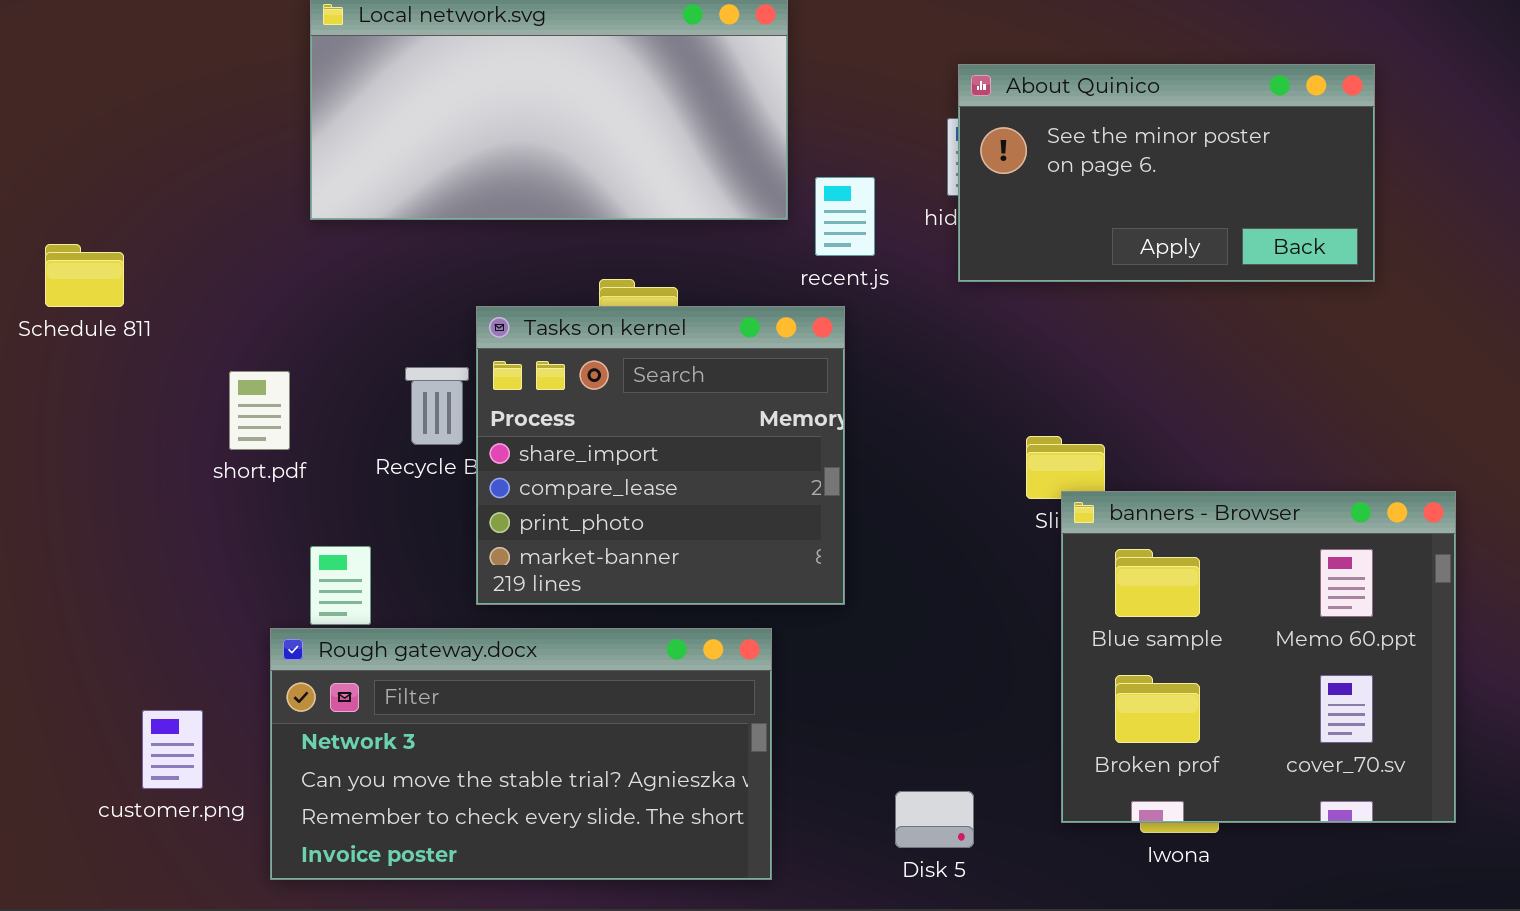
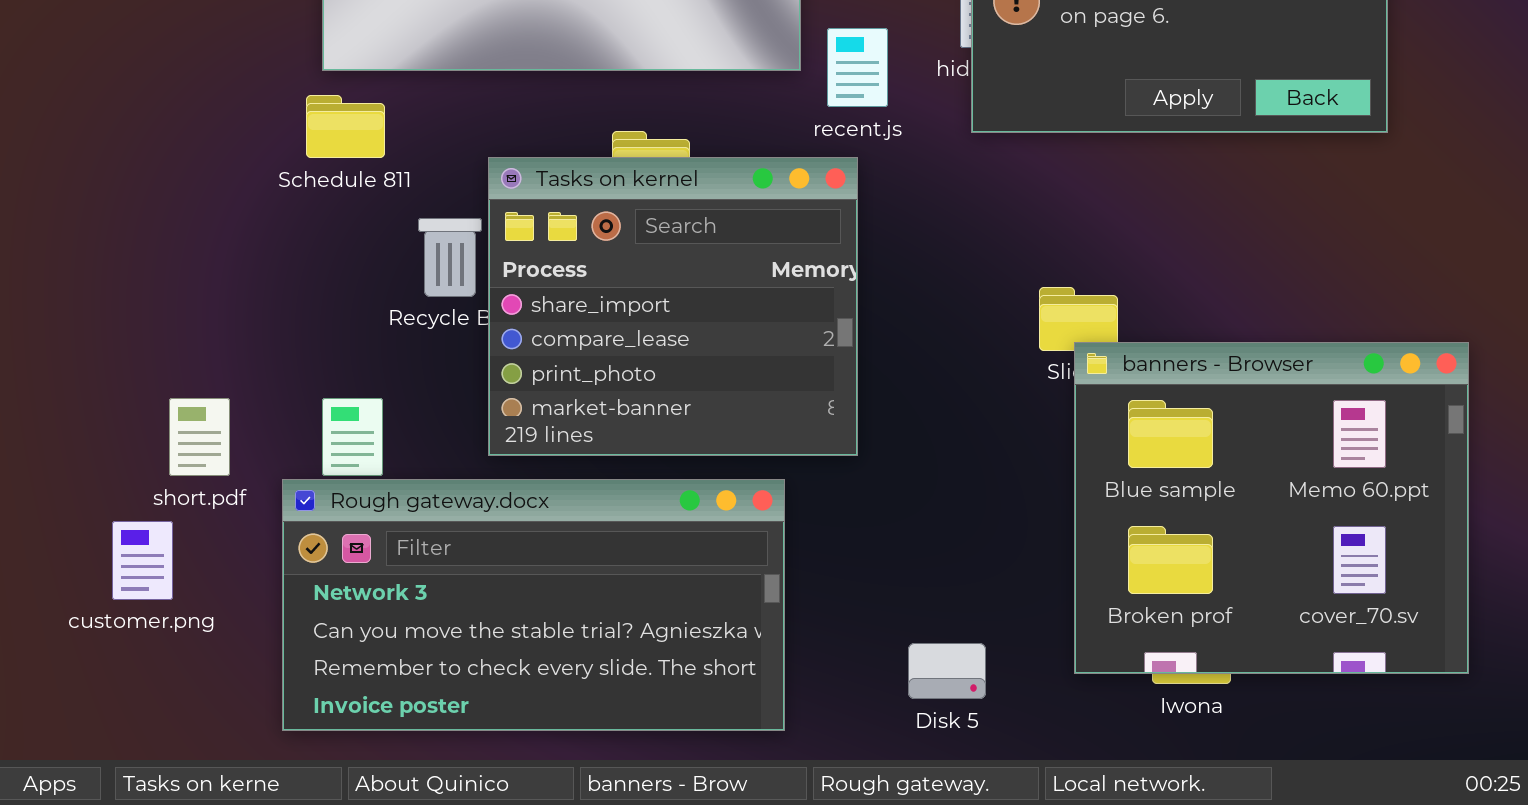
Schedule 811: [45,244,124,307] -> [306,95,385,158], moved
short.pdf: [229,371,290,450] -> [169,398,230,476], moved
customer.png: [142,710,203,789] -> [112,521,173,600], moved

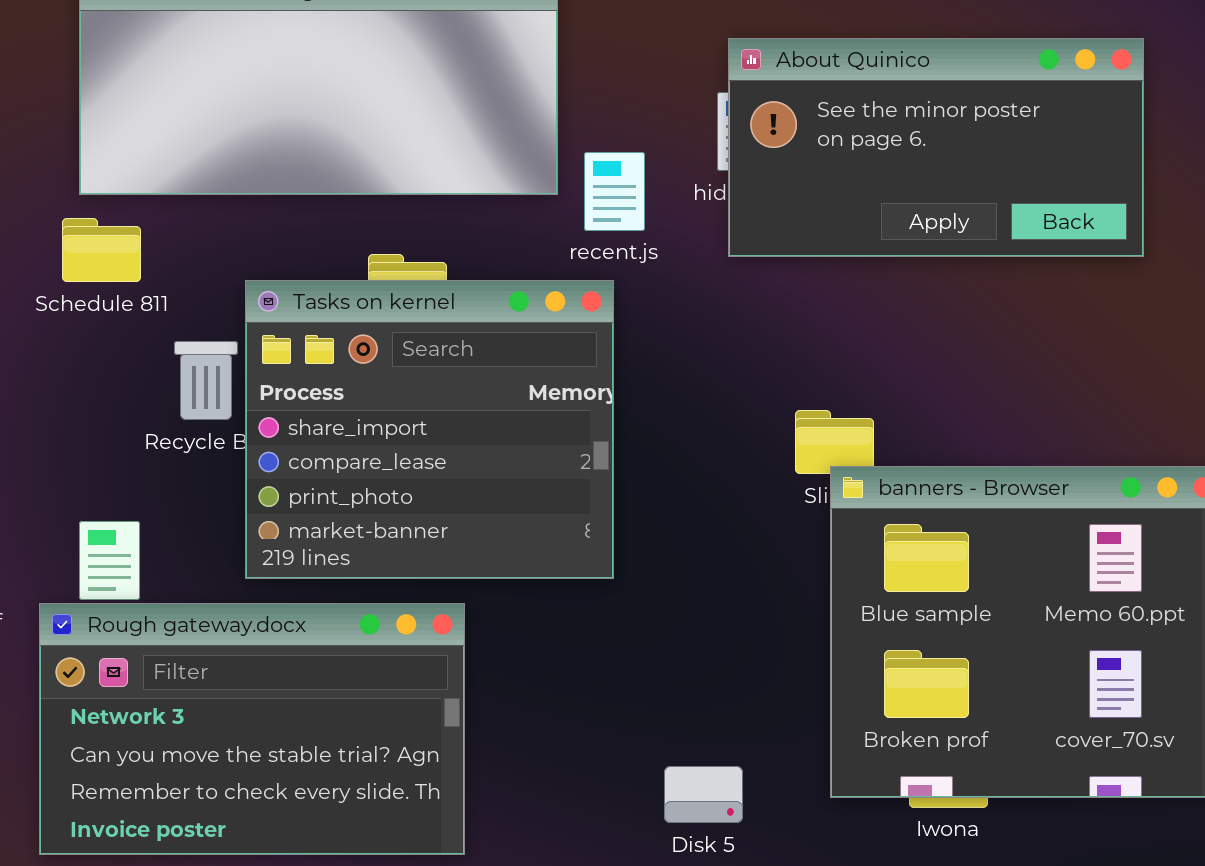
Rough gateway.docx: [282,479,785,731] -> [39,603,465,855], resized

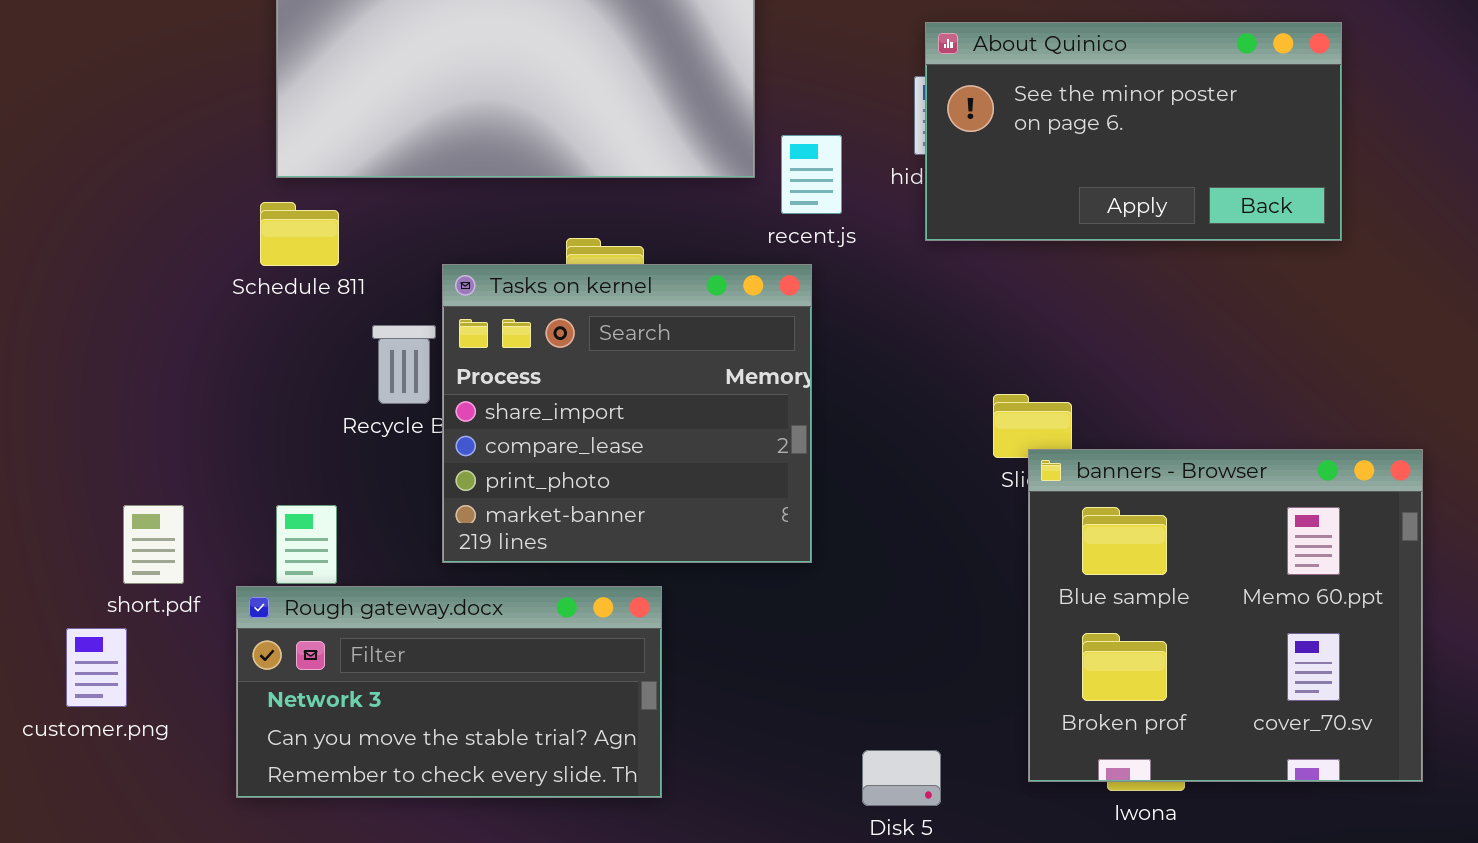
Rough gateway.docx: [39,603,465,855] -> [236,586,662,798], resized

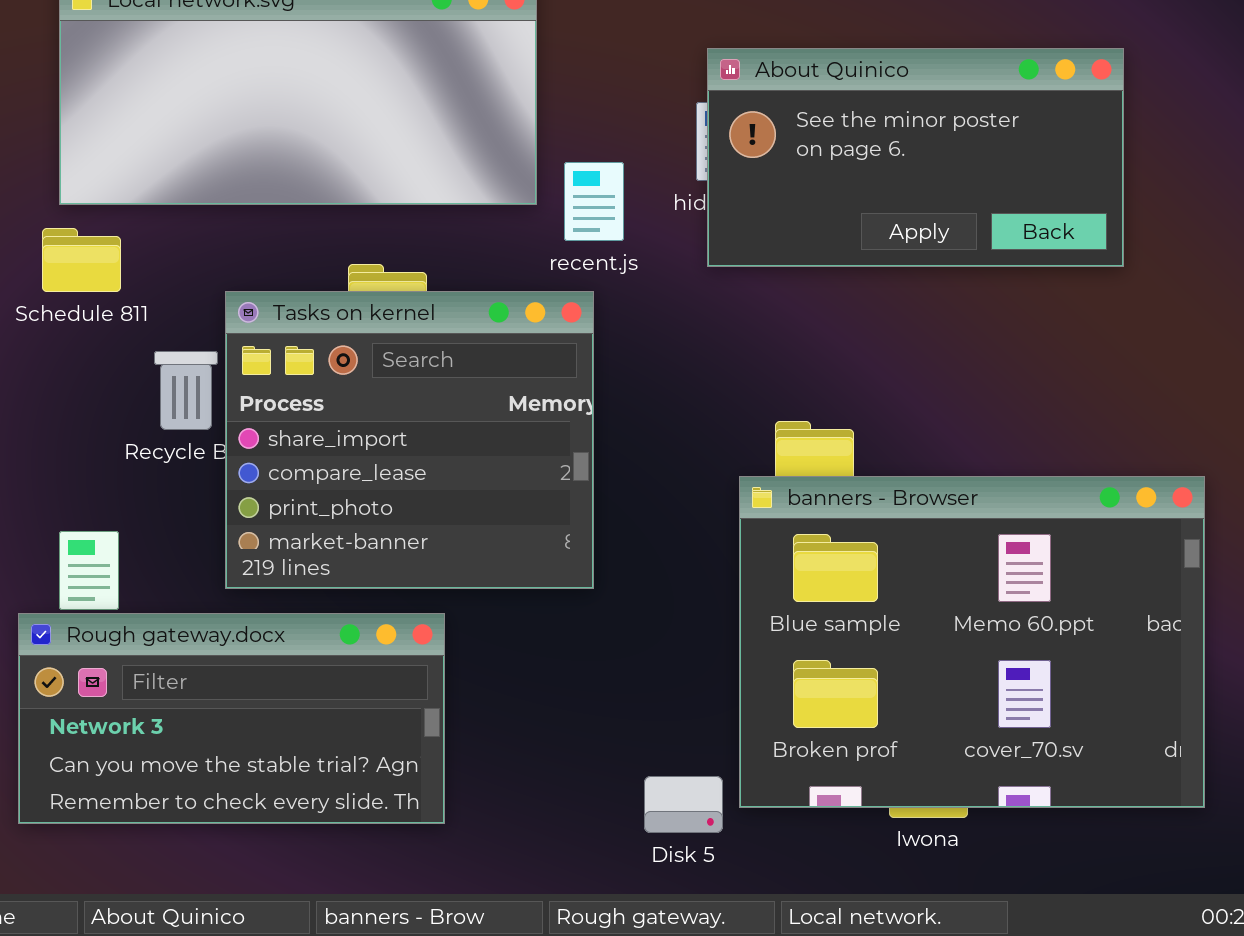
banners - Browser: [1028,449,1423,782] -> [739,476,1205,808], resized

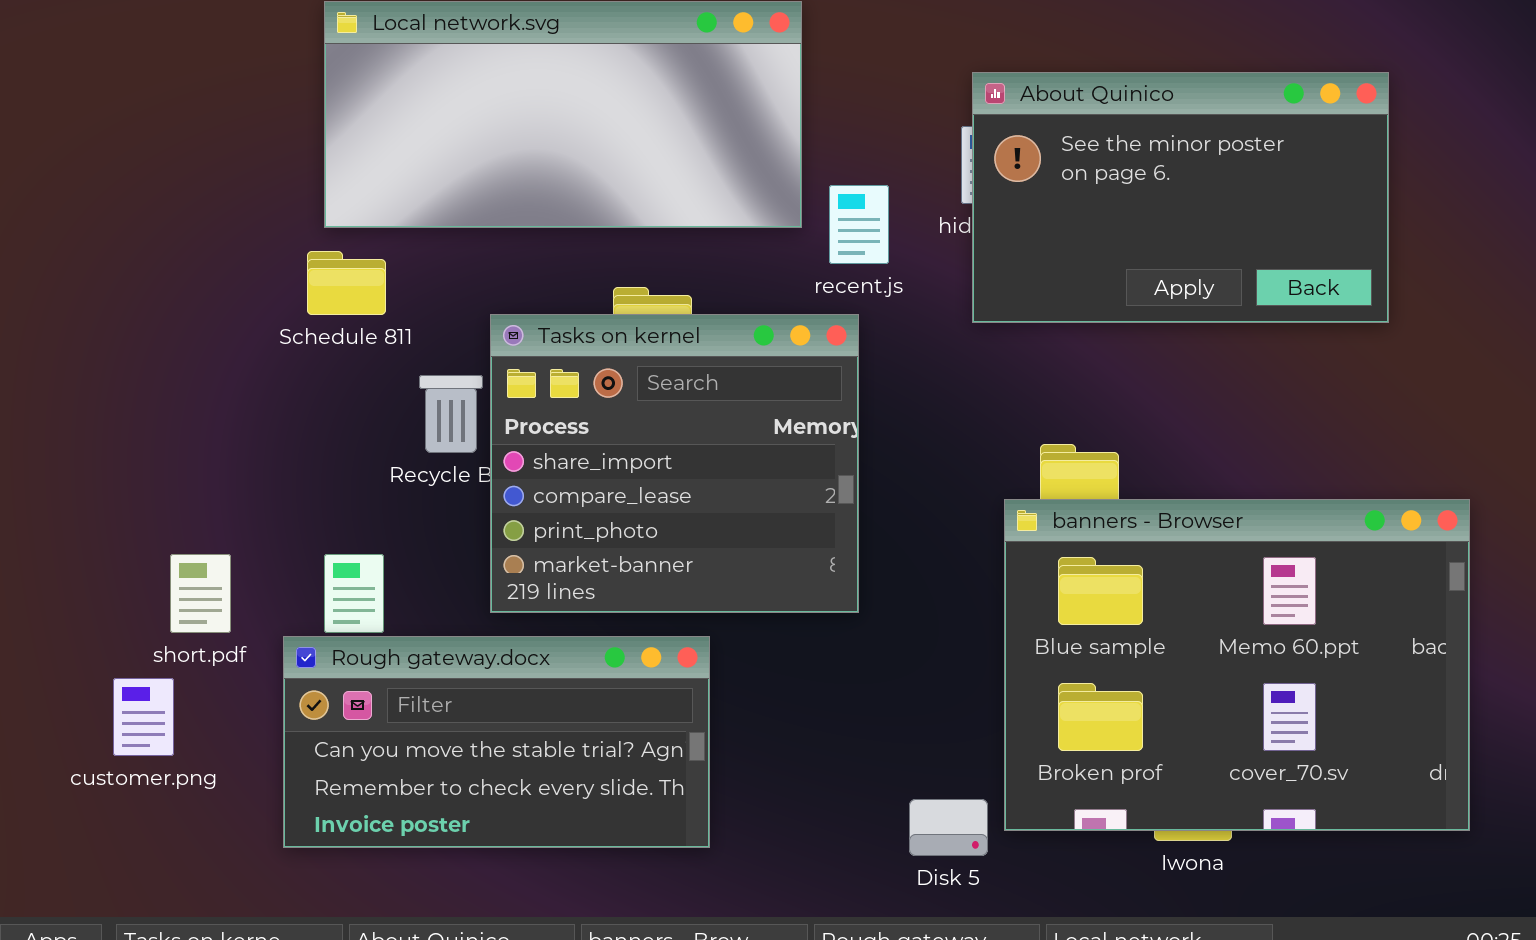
About Quinico: [707,48,1124,267] -> [972,72,1389,323], resized
Rough gateway.docx: [18,613,445,824] -> [283,636,710,848], scrolled down 1 row

